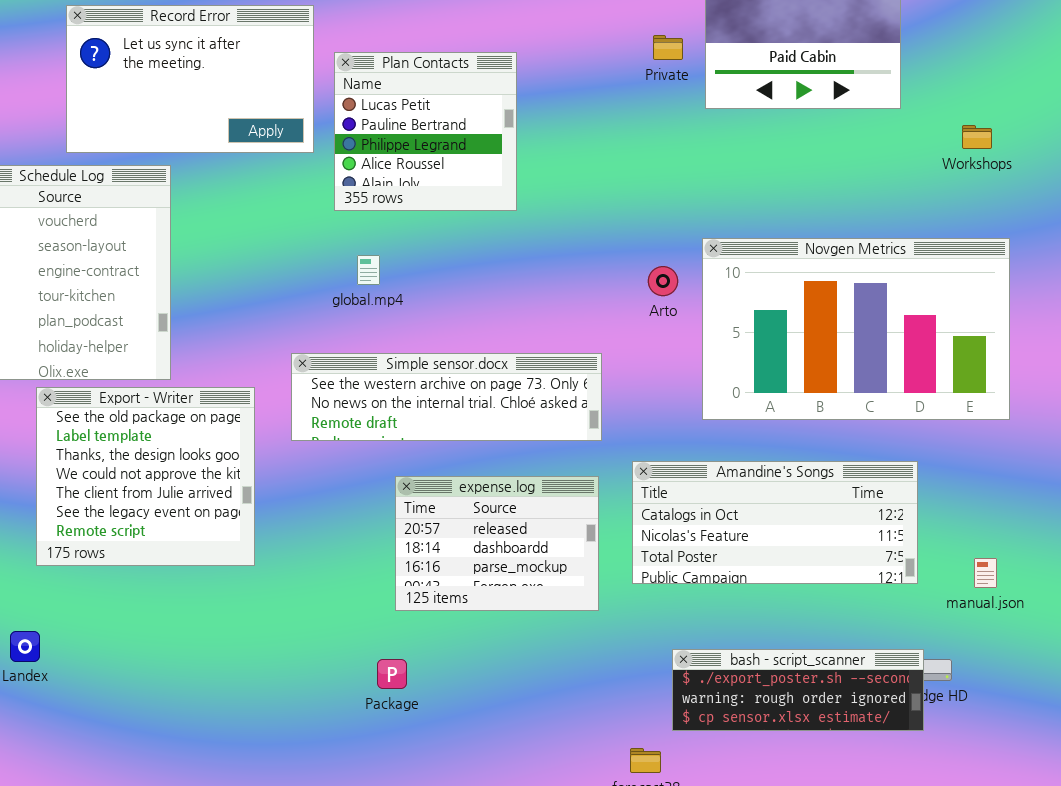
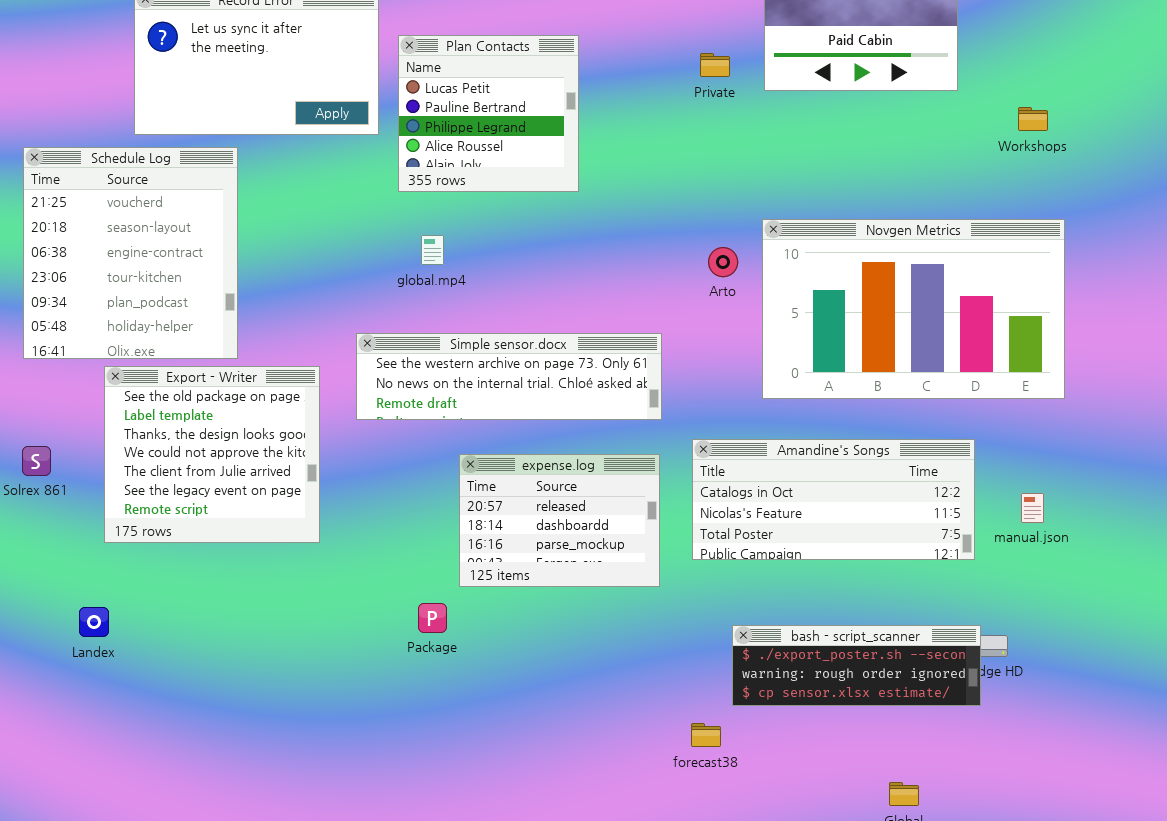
Private: [653,35,683,60] -> [700,53,730,77], moved
manual.json: [974,558,997,588] -> [1021,493,1044,523], moved
Package: [377,659,407,689] -> [418,603,447,633], moved

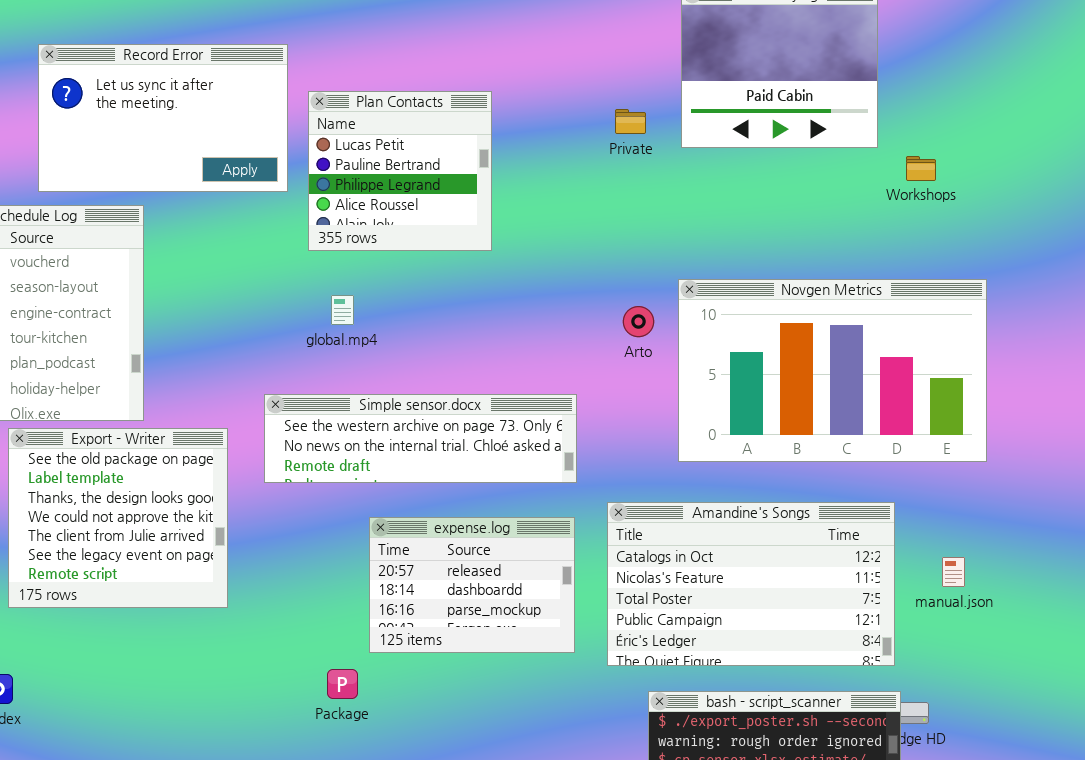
Workshops: [1018,107,1048,131] -> [906,156,936,181], moved
Amandine's Songs: [692,439,975,560] -> [607,502,895,666], resized

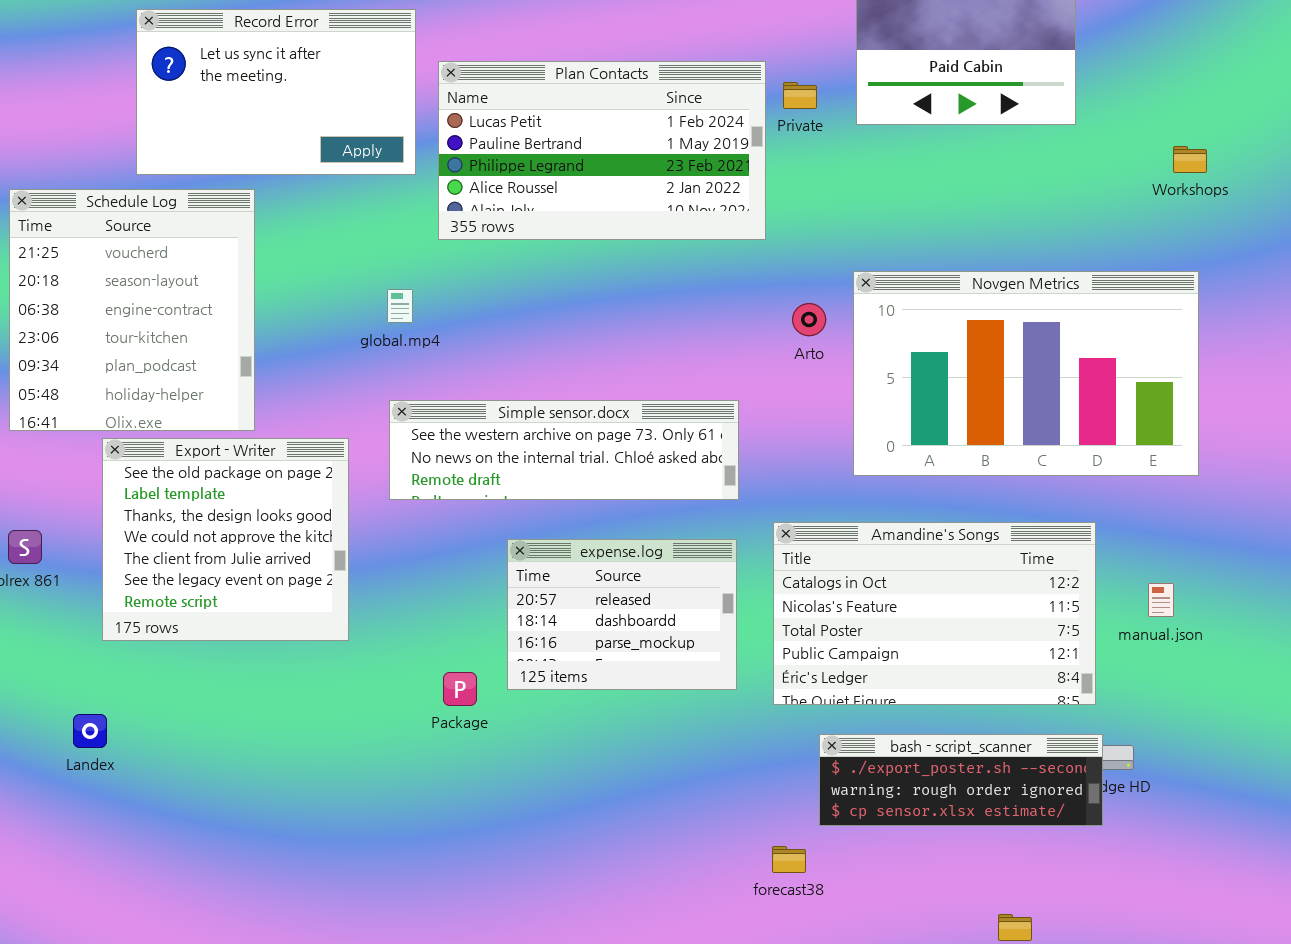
Plan Contacts: [308,91,492,251] -> [438,61,766,240], resized
Workshops: [906,156,936,181] -> [1173,146,1207,173], moved
global.mp4: [331,295,354,325] -> [387,289,413,323], moved
Package: [327,669,358,699] -> [443,672,477,706], moved

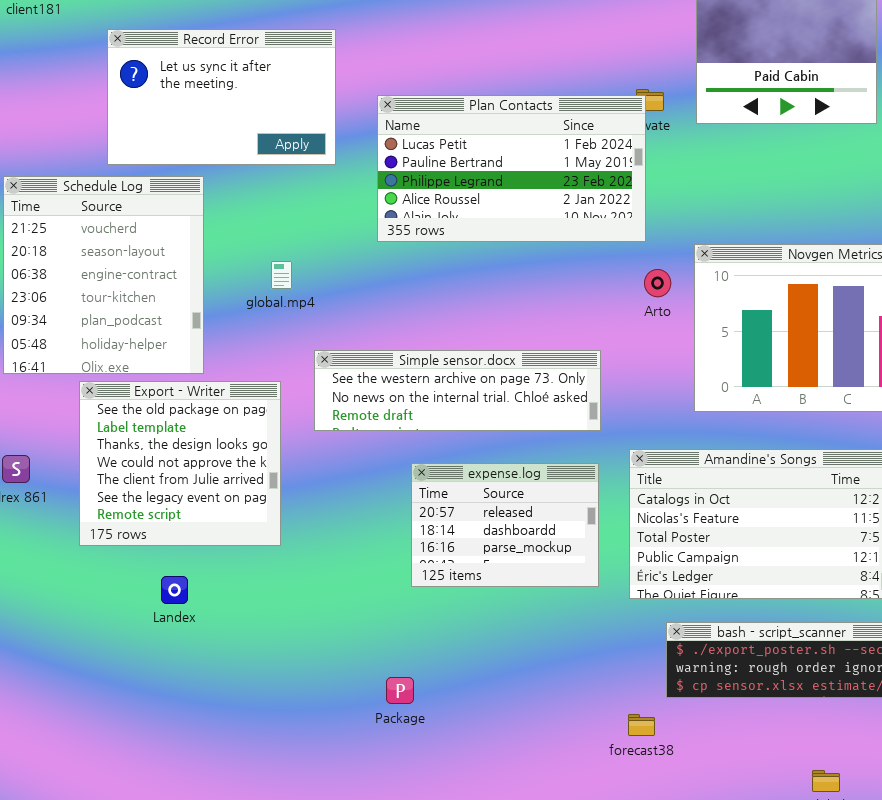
Plan Contacts: [438,61,766,240] -> [377,95,646,242], moved
global.mp4: [387,289,413,323] -> [271,261,292,289], moved
Package: [443,672,477,706] -> [386,677,414,704], moved
Landex: [73,714,107,748] -> [161,576,188,604], moved

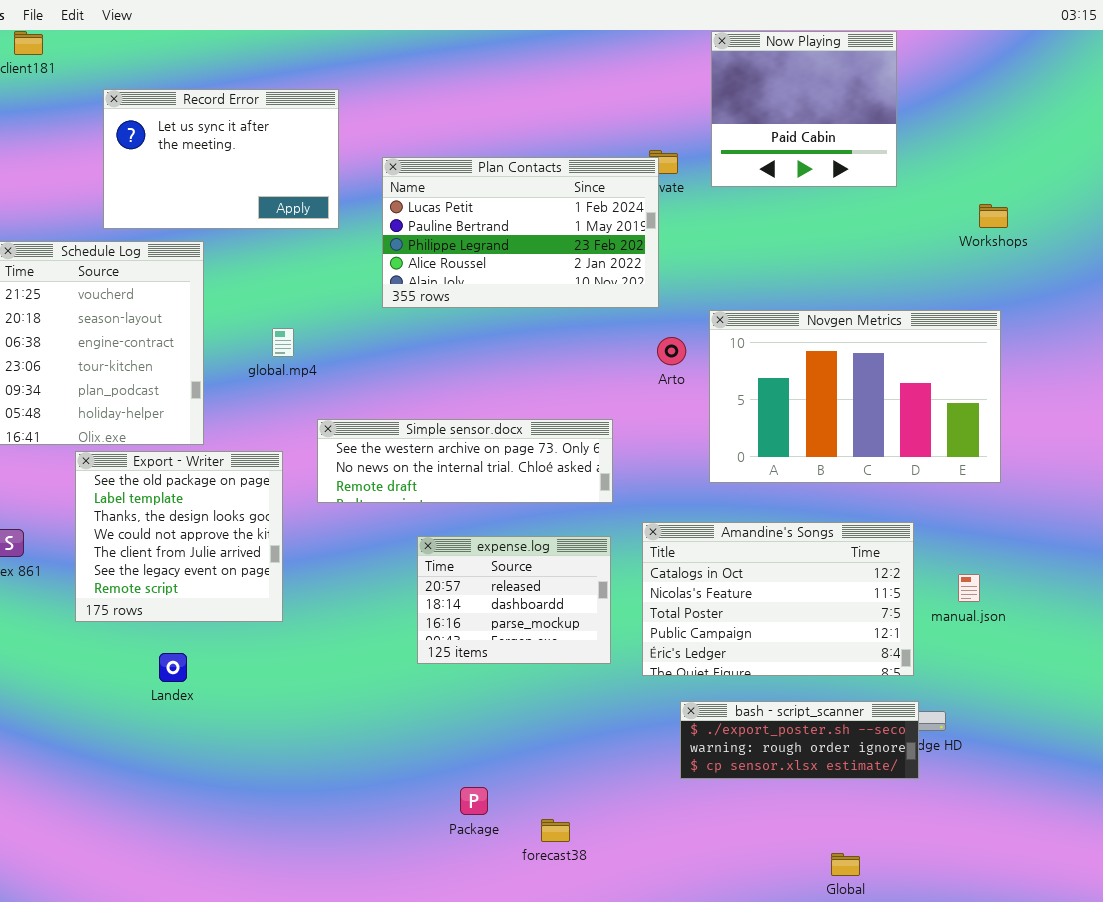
Package: [386,677,414,704] -> [460,787,488,815], moved
forecast38: [628,714,655,736] -> [541,819,570,842], moved

